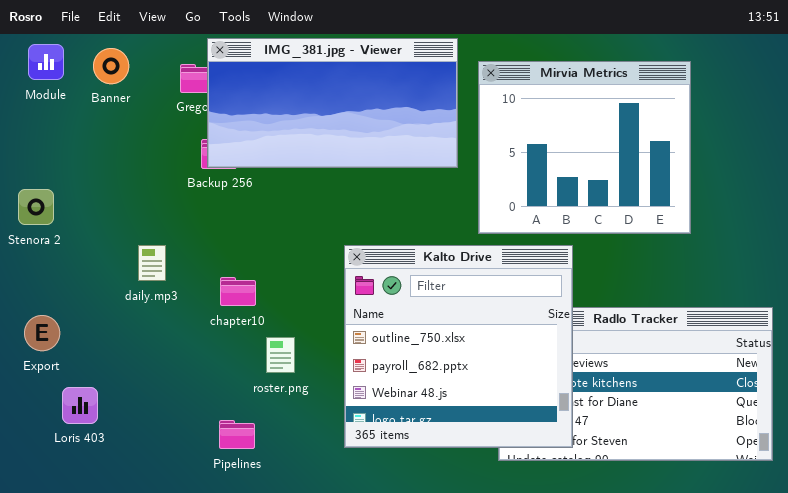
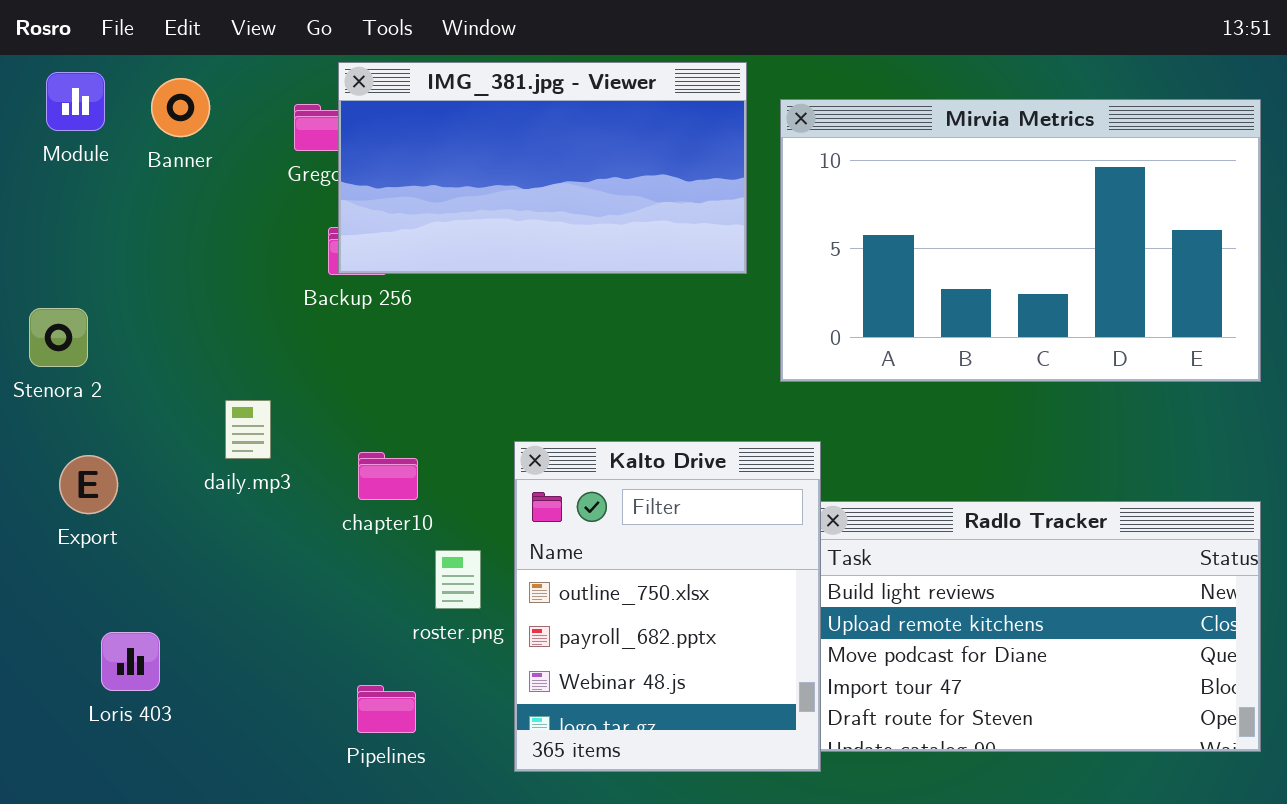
Mirvia Metrics: [478,61,691,234] -> [780,99,1261,382], resized
Kalto Drive: [344,245,573,448] -> [514,441,821,772], moved, resized
Export: [24,315,60,351] -> [59,455,118,514], moved

